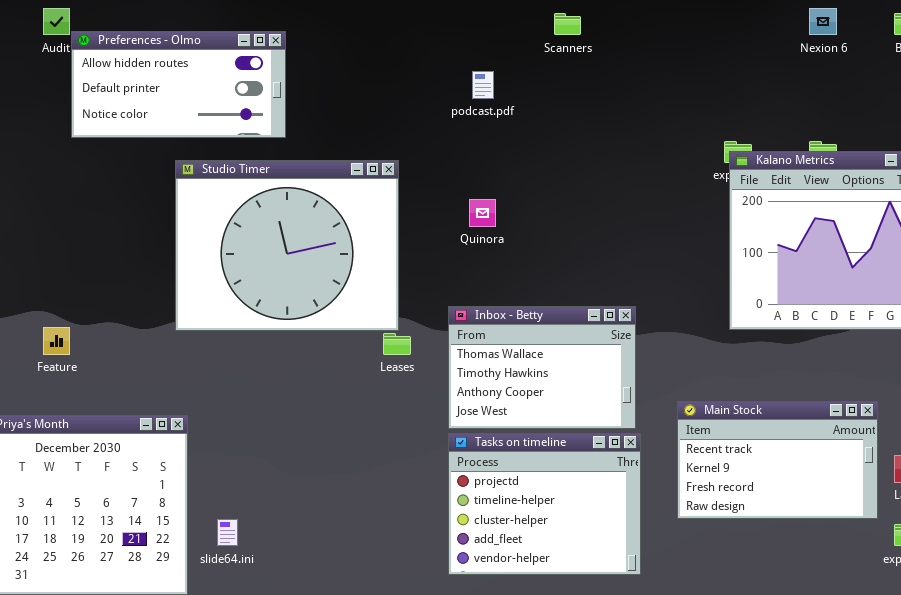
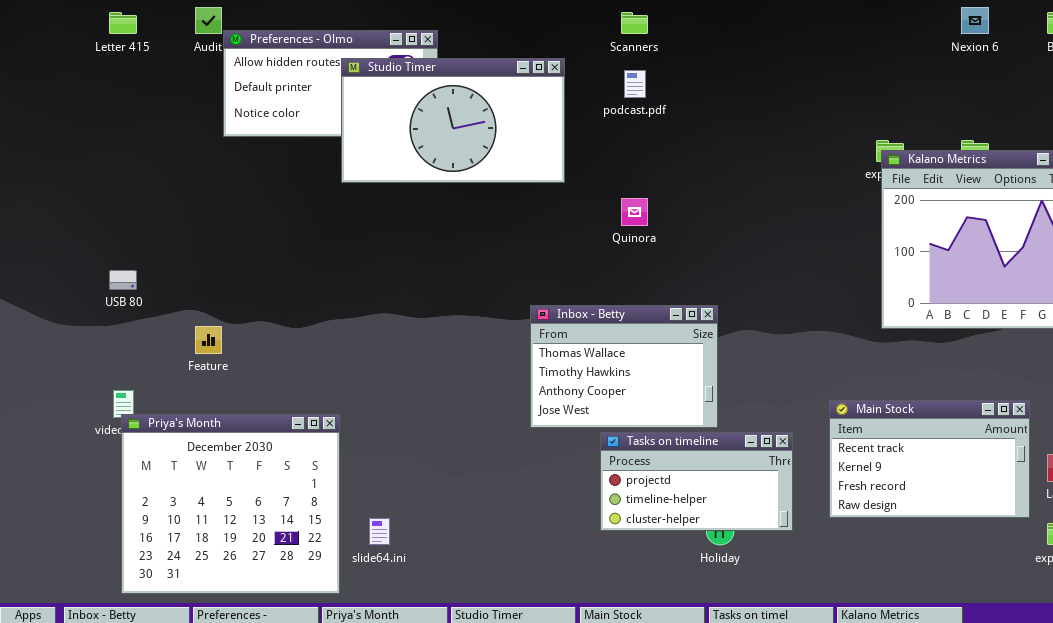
Scanners: [554,13,581,35] -> [621,12,648,34], moved
Studio Timer: [175,160,399,331] -> [341,58,565,183], moved, resized
Inbox - Betty: [448,306,636,429] -> [530,305,718,428], moved
Tasks on timeline: [448,433,641,575] -> [600,432,793,531], resized

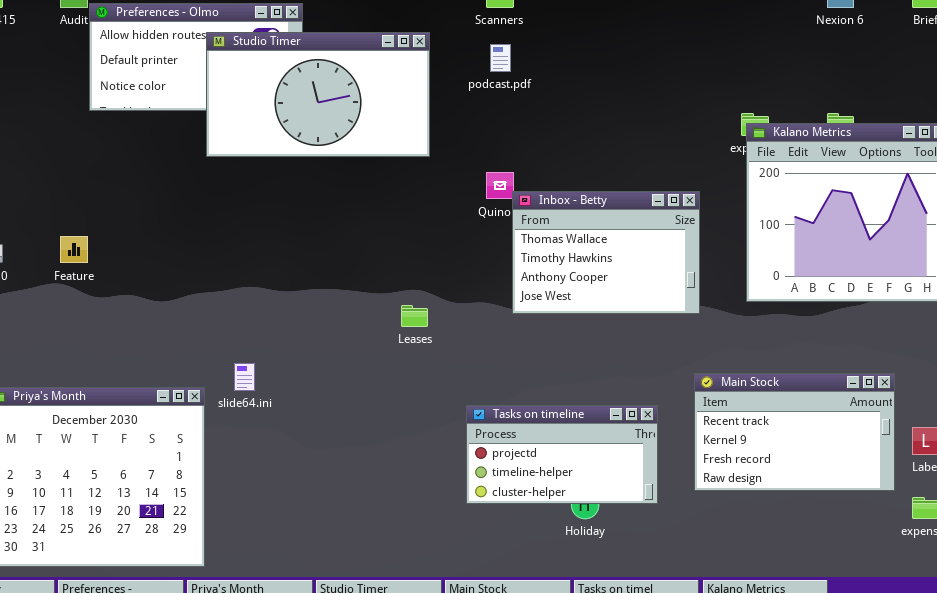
Inbox - Betty: [530,305,718,428] -> [512,191,700,314], moved
Feature: [195,326,222,354] -> [60,236,88,263], moved
slide64.ini: [369,518,390,545] -> [234,363,255,391], moved

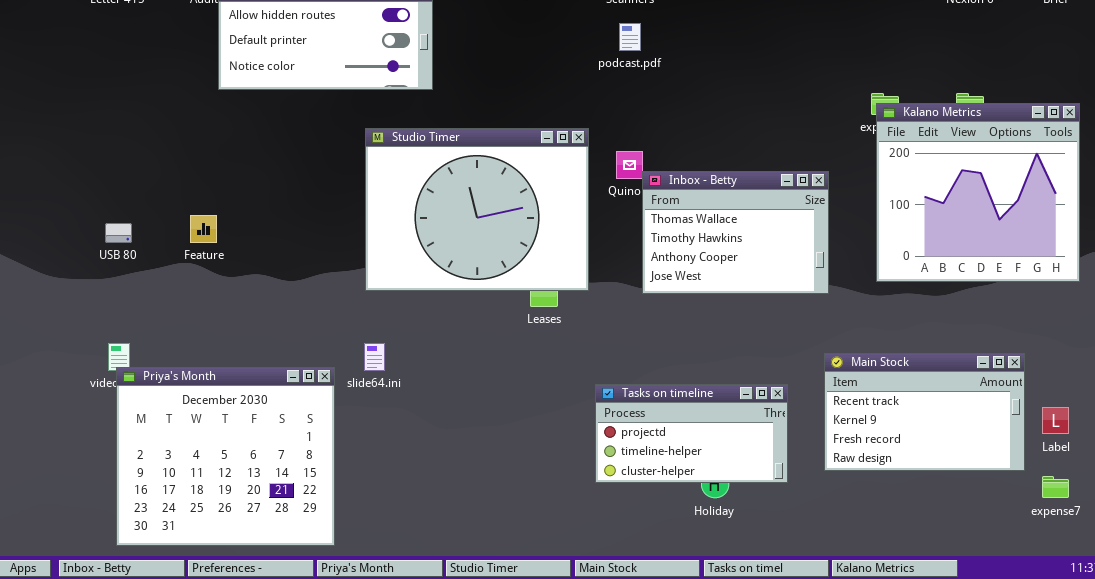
Studio Timer: [206,32,430,157] -> [365,128,589,291], moved, resized

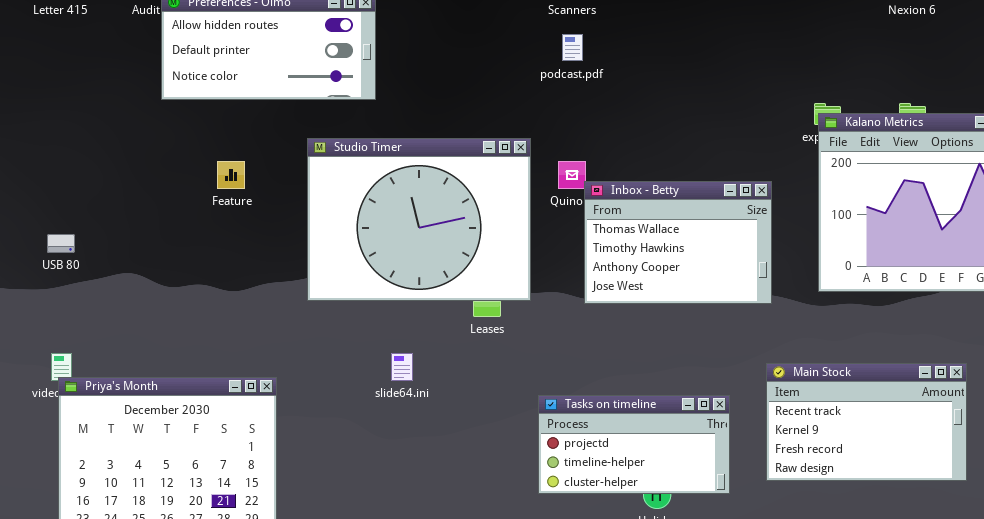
Feature: [190,215,217,243] -> [217,161,245,189], moved
slide64.ini: [364,343,385,371] -> [391,353,413,381], moved

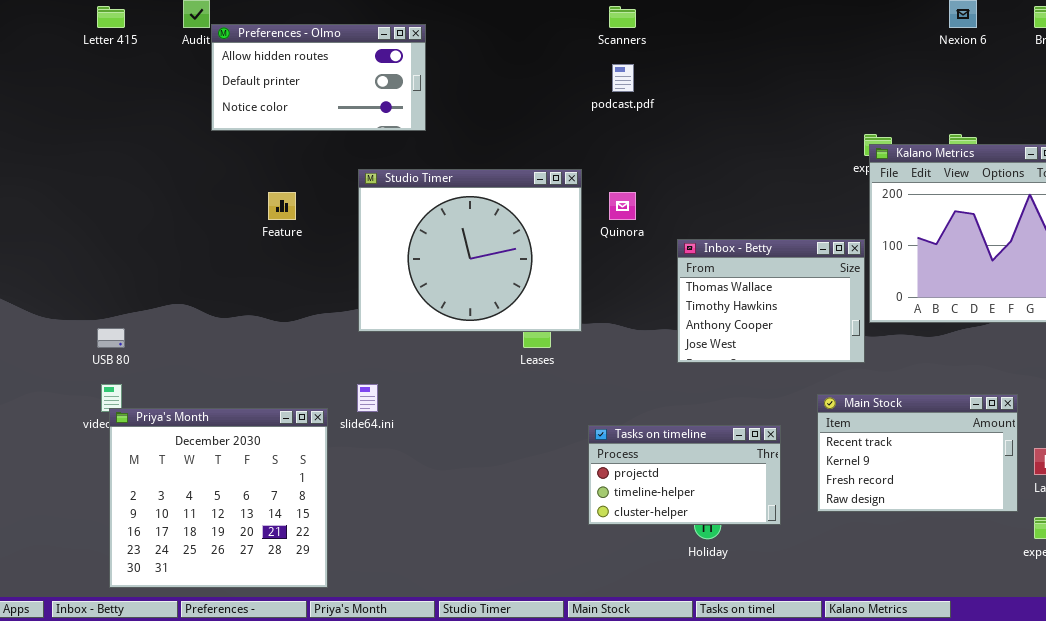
Inbox - Betty: [584,181,772,304] -> [677,239,865,363], moved
USB 80: [47,234,75,253] -> [97,328,125,348], moved
slide64.ini: [391,353,413,381] -> [357,384,378,412], moved

